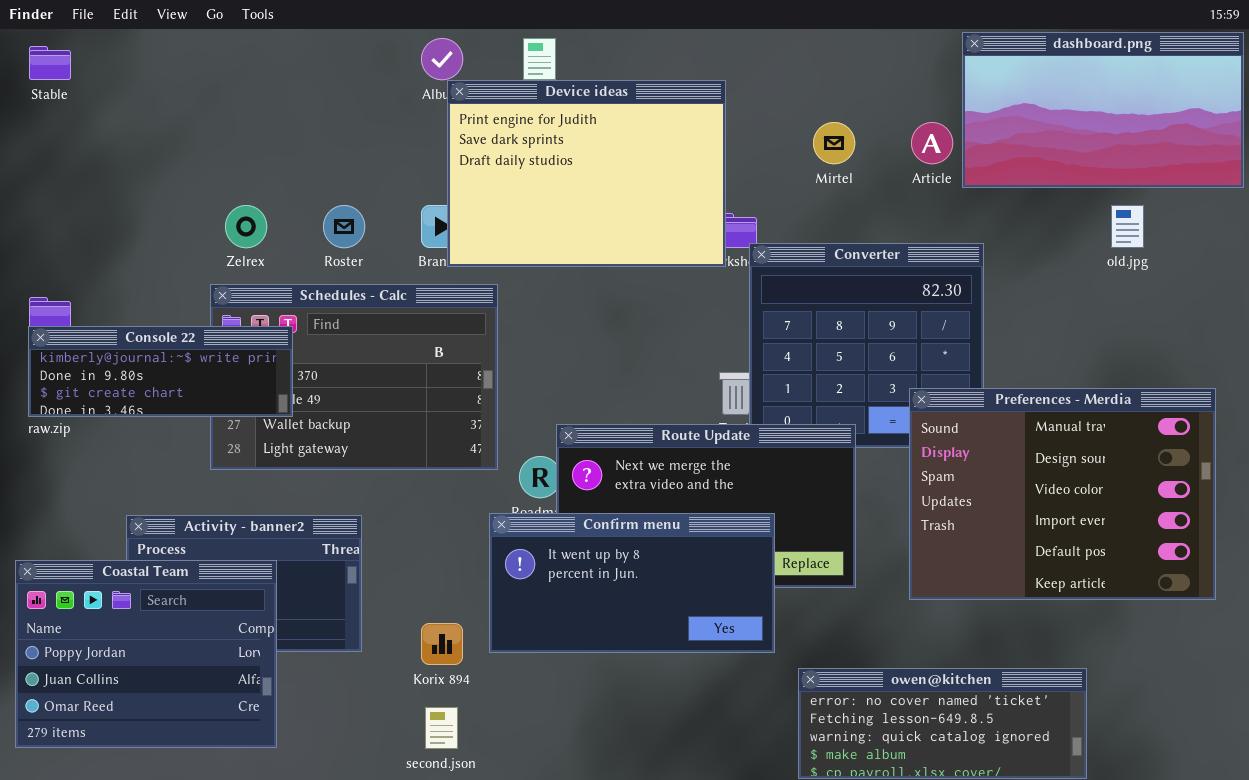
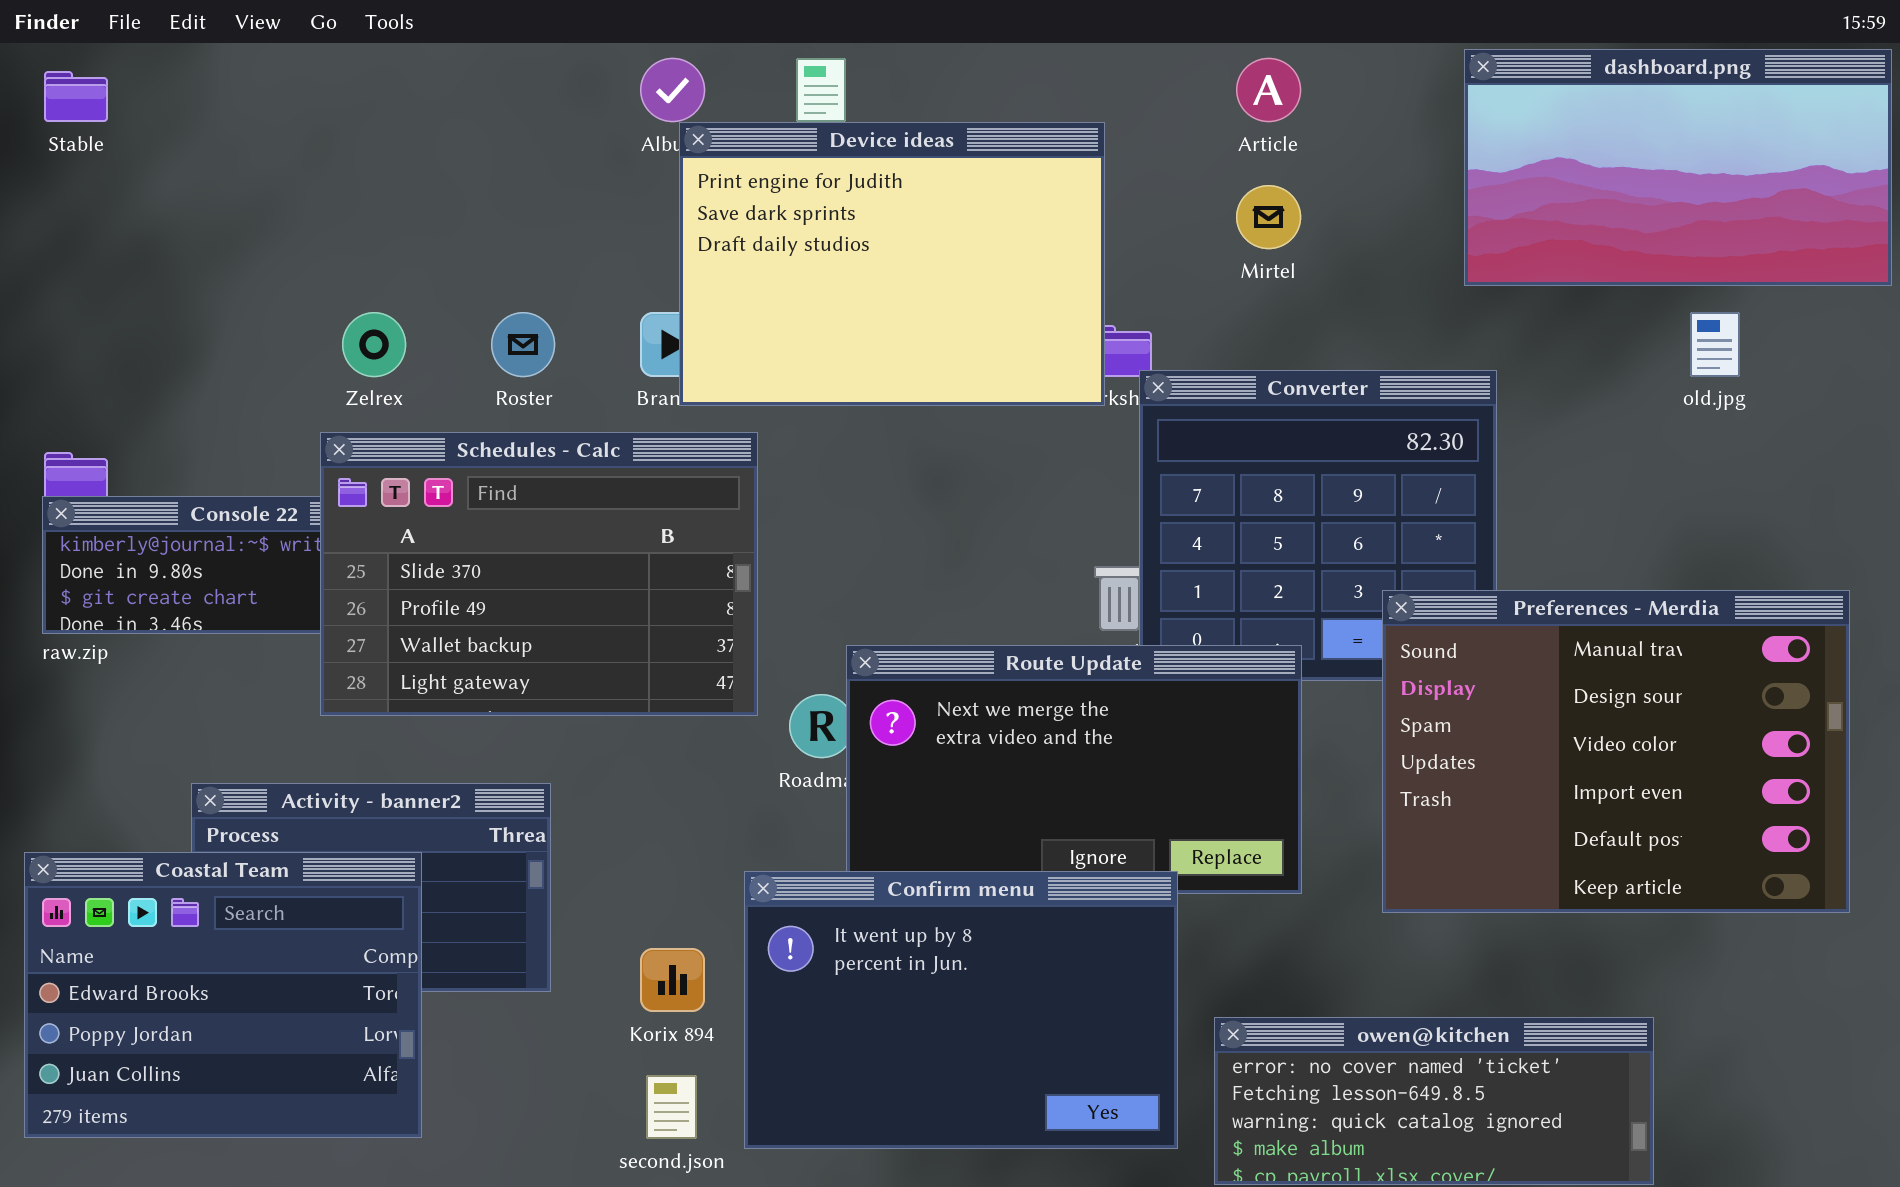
Article: [911,122,953,164] -> [1236,58,1301,122], moved
Schedules - Calc: [210,284,498,470] -> [320,432,758,716], raised
Confirm menu: [489,513,775,653] -> [744,871,1178,1149], moved, resized
Coastal Team: [15,560,277,748] -> [24,852,422,1138], scrolled up 1 row

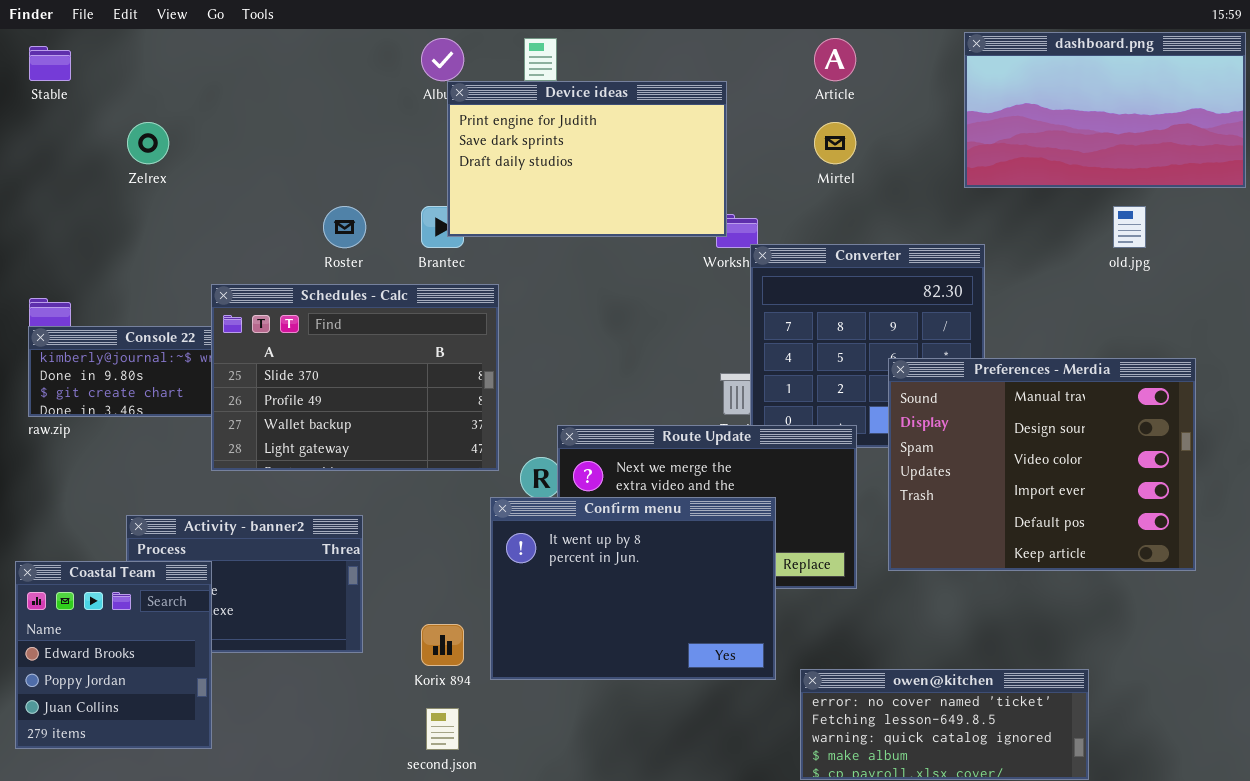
Device ideas: [679,122,1105,406] -> [447,81,727,237], resized
Zelrex: [342,312,406,377] -> [127,122,169,164], moved
Preferences - Merdia: [1382,590,1850,913] -> [888,358,1196,571], moved
Coastal Team: [24,852,422,1138] -> [15,561,212,749], resized
Confirm menu: [744,871,1178,1149] -> [490,497,776,680], moved

